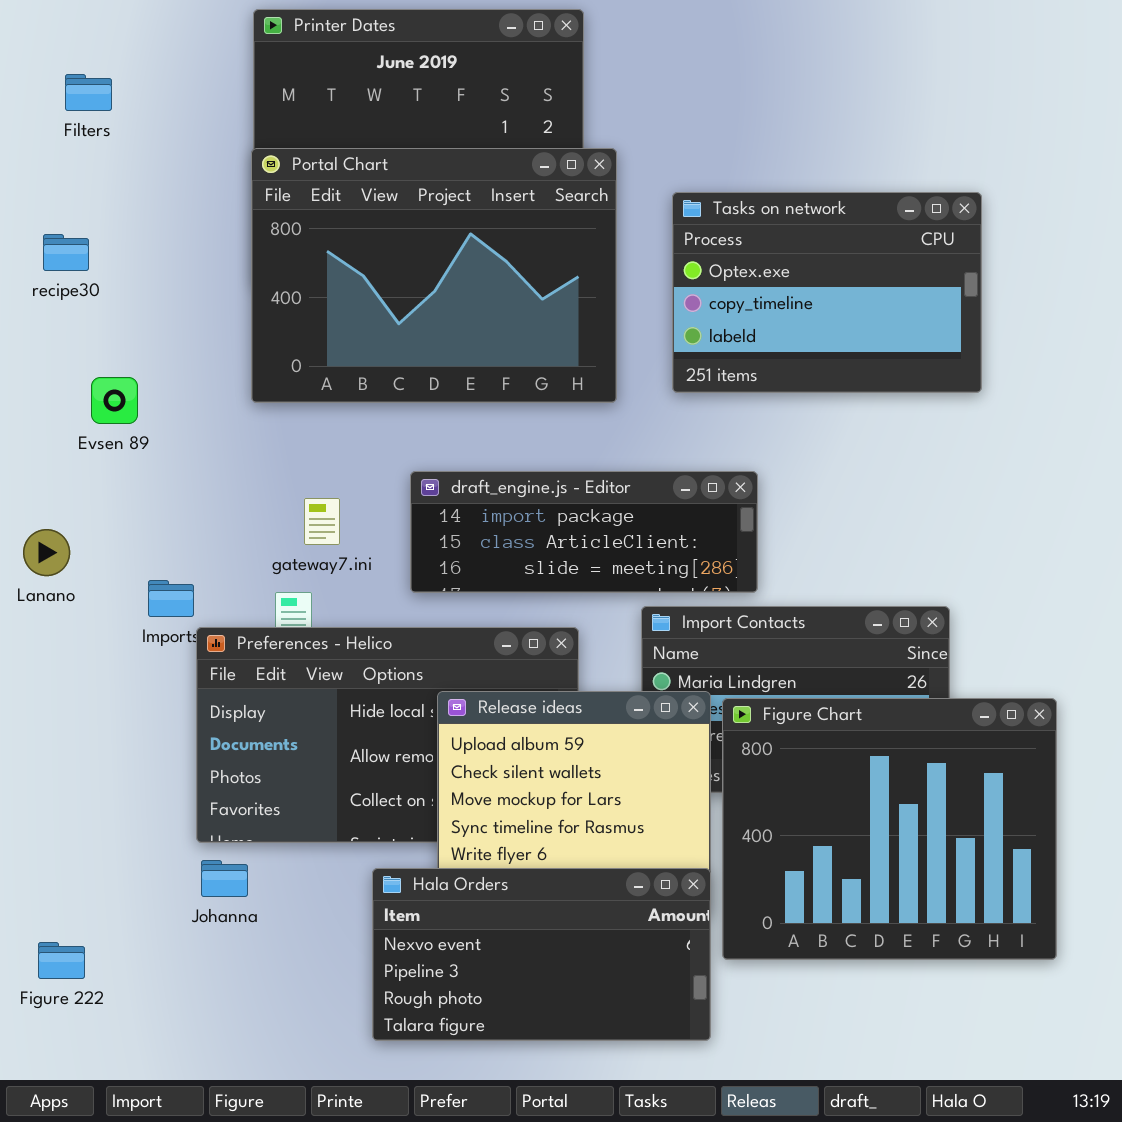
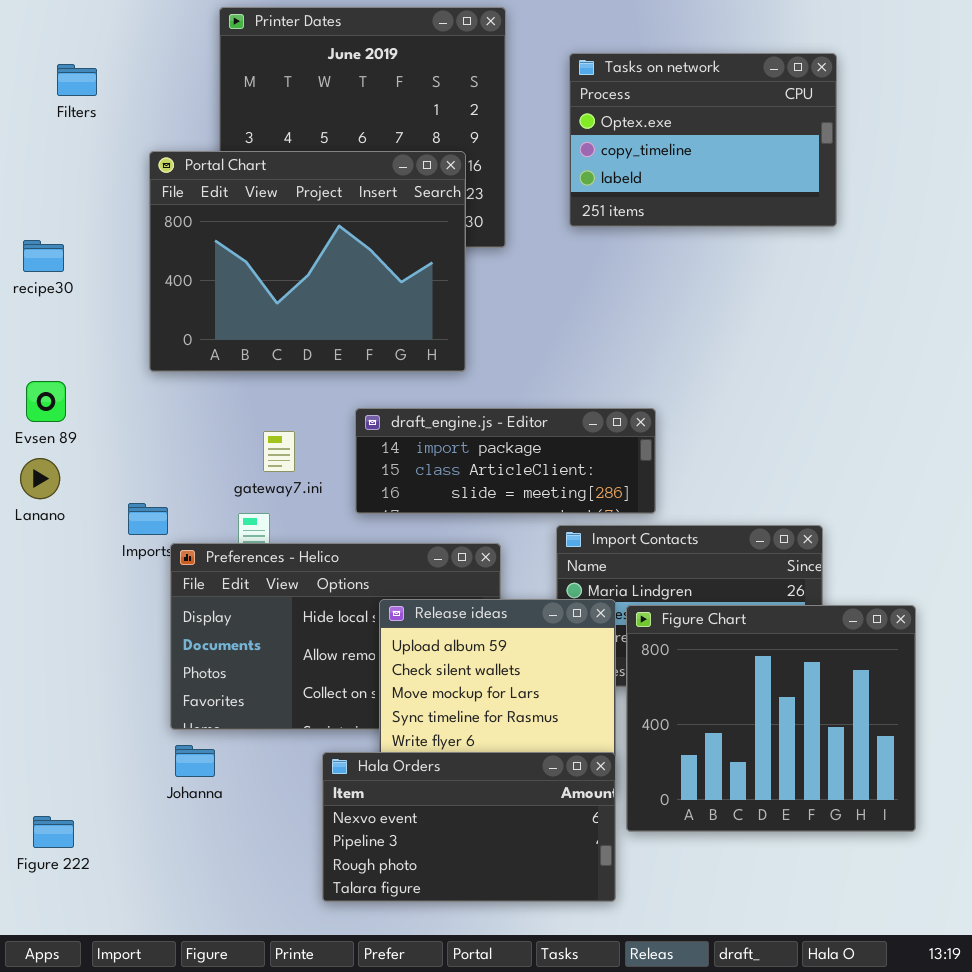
Portal Chart: [251,148,617,403] -> [149,151,466,372], moved
Tasks on network: [672,192,982,393] -> [569,53,837,227], moved
recipe30: [43,234,89,271] -> [23,240,64,272], moved
Evsen 89: [91,377,138,424] -> [26,381,66,422], moved

